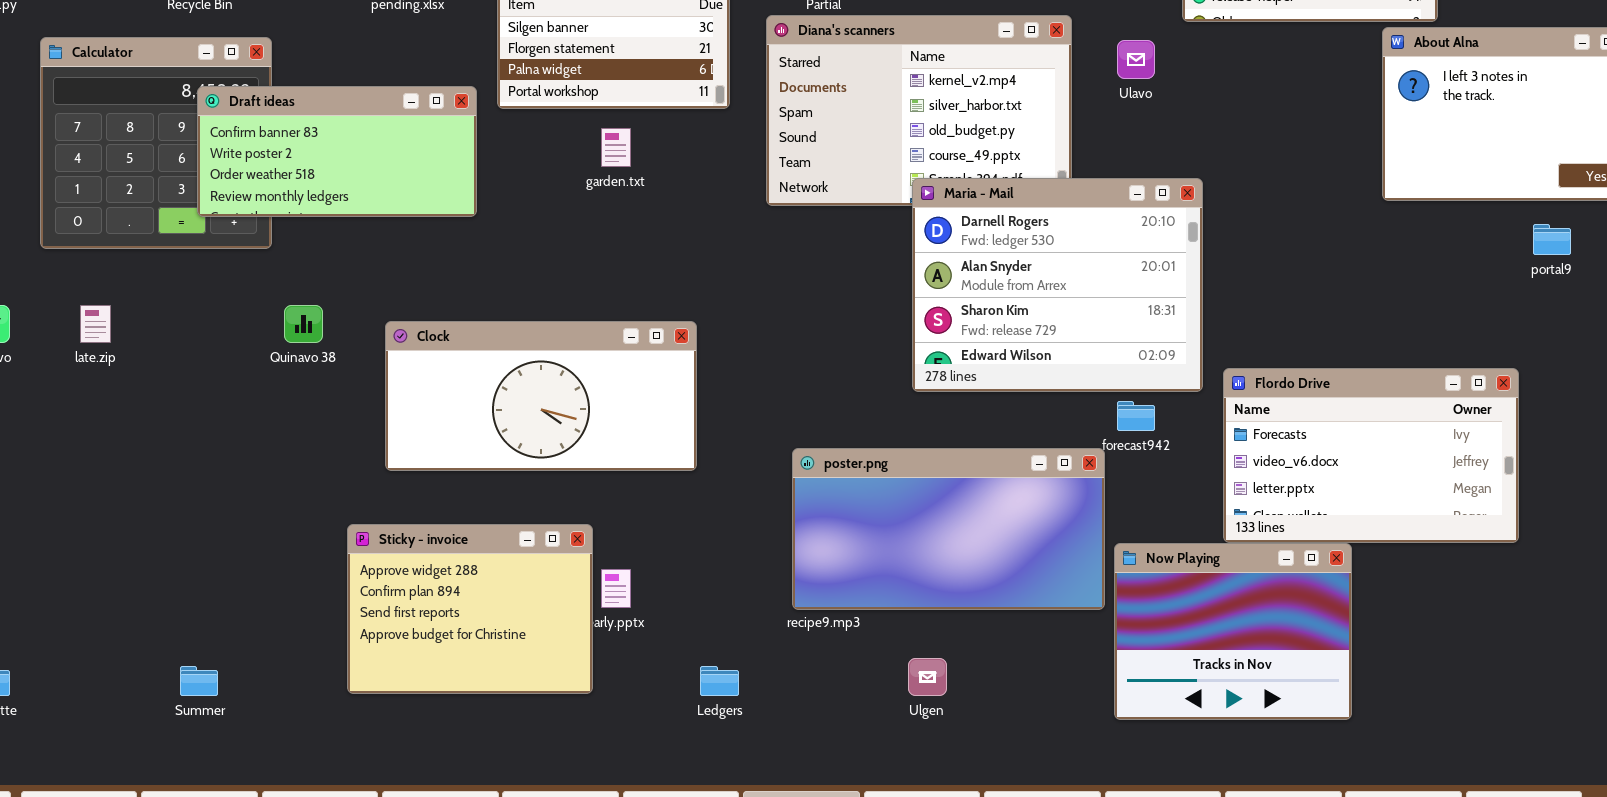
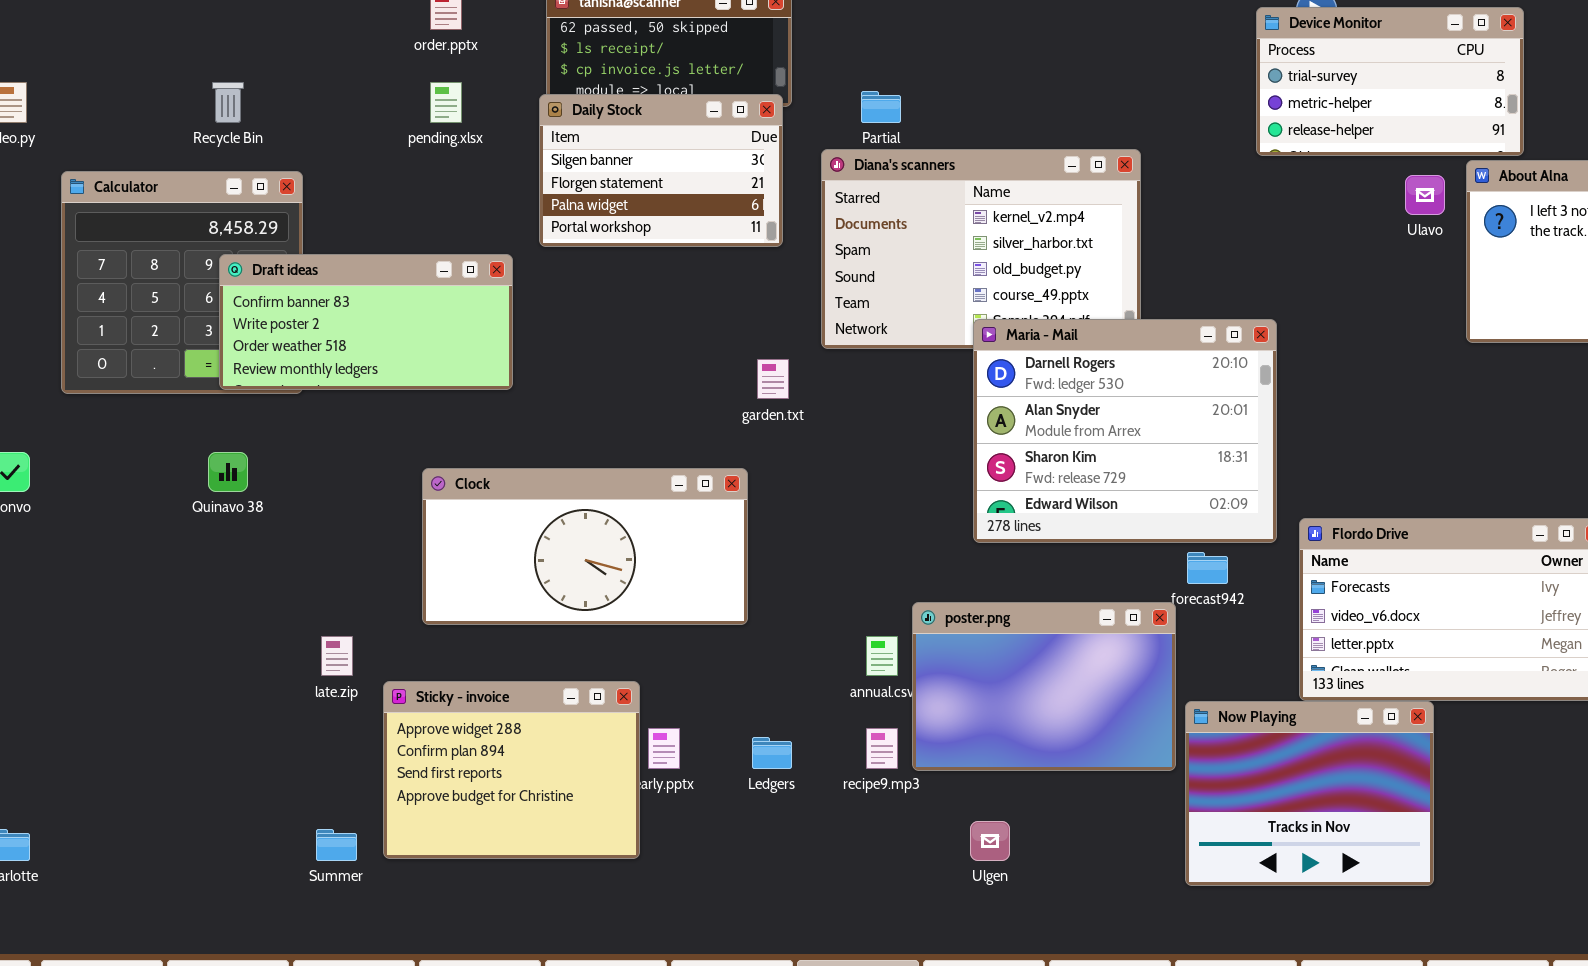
Ulavo: [1117,40,1155,79] -> [1405,175,1445,215], moved
Draft ideas: [197,86,477,217] -> [219,254,513,390], moved
garden.txt: [601,128,631,167] -> [757,359,789,399], moved
late.zip: [80,305,111,343] -> [321,636,353,676], moved
Quinavo 38: [284,305,323,343] -> [208,452,248,492], moved
poster.png: [792,448,1105,610] -> [912,602,1176,771], resized
Summer: [180,666,218,696] -> [316,829,357,861], moved
Ledgers: [700,666,739,696] -> [752,737,792,769], moved

